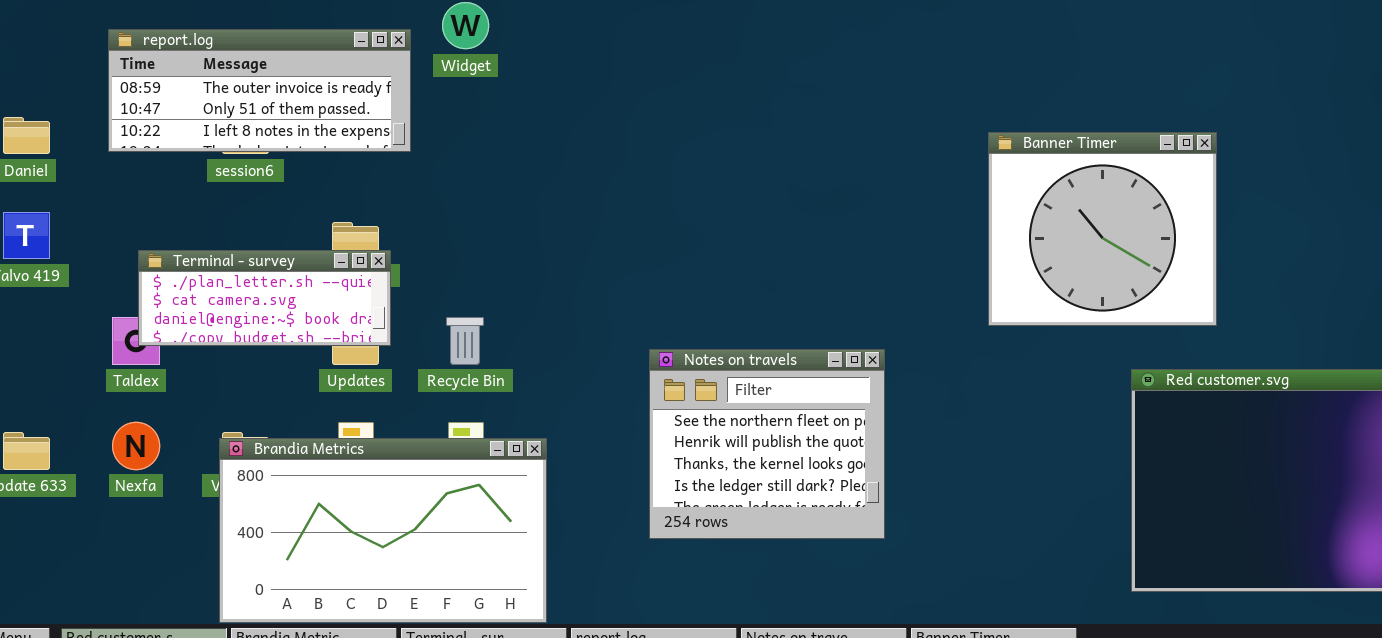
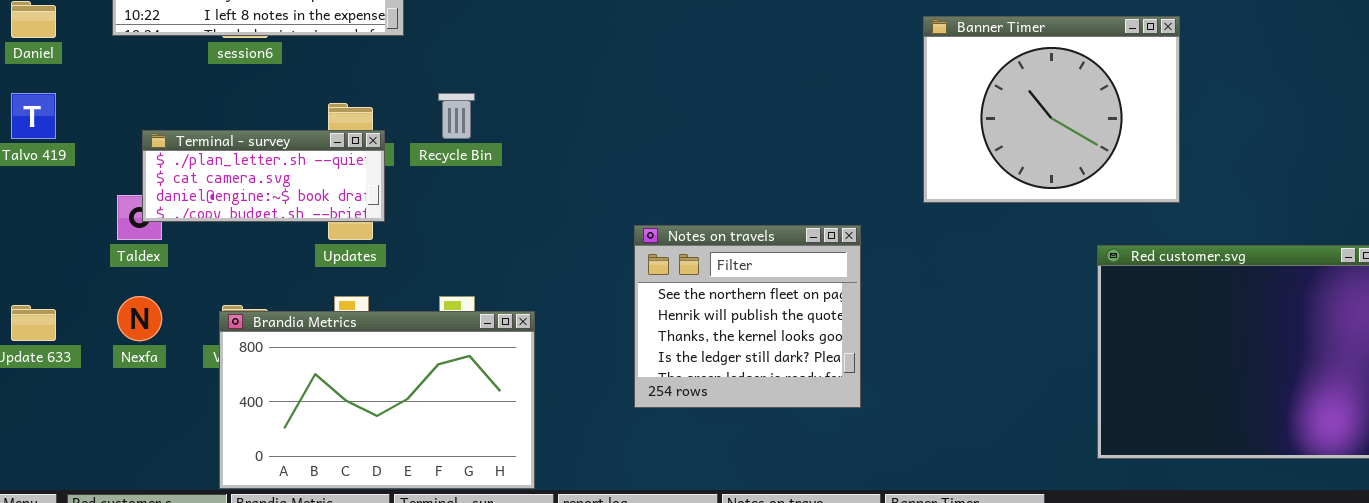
Banner Timer: [988,132,1217,326] -> [923,16,1180,203], resized
Recycle Bin: [446,317,484,365] -> [438,93,475,139], moved

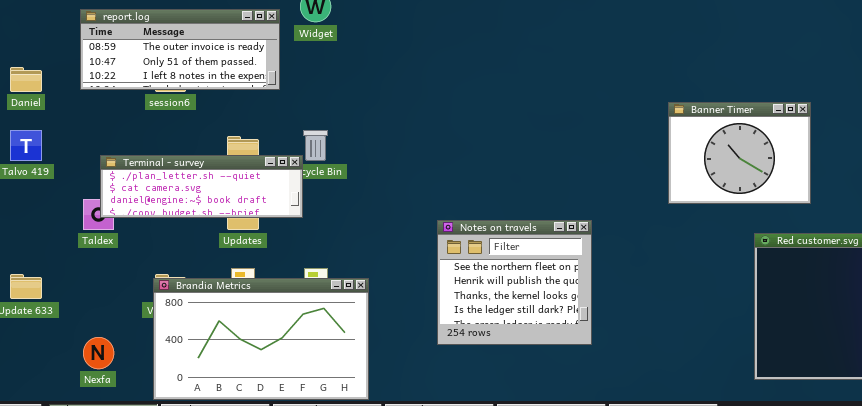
Banner Timer: [923,16,1180,203] -> [668,102,811,204], resized
Terminal - survey: [142,130,385,222] -> [100,155,303,218], resized
Nexfa: [117,296,162,341] -> [83,337,114,369], moved

